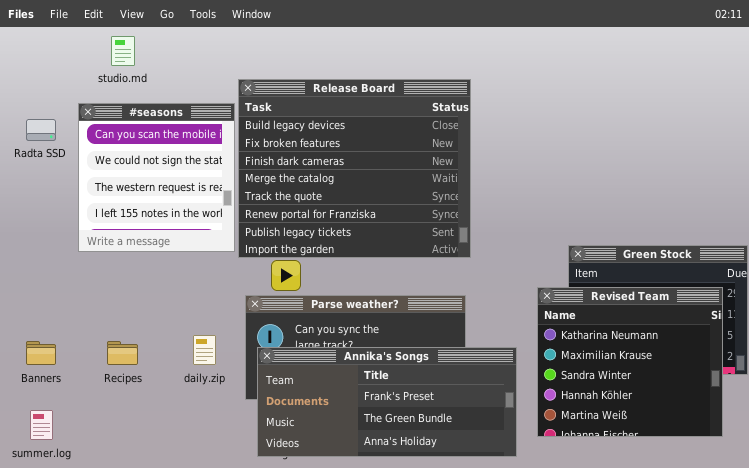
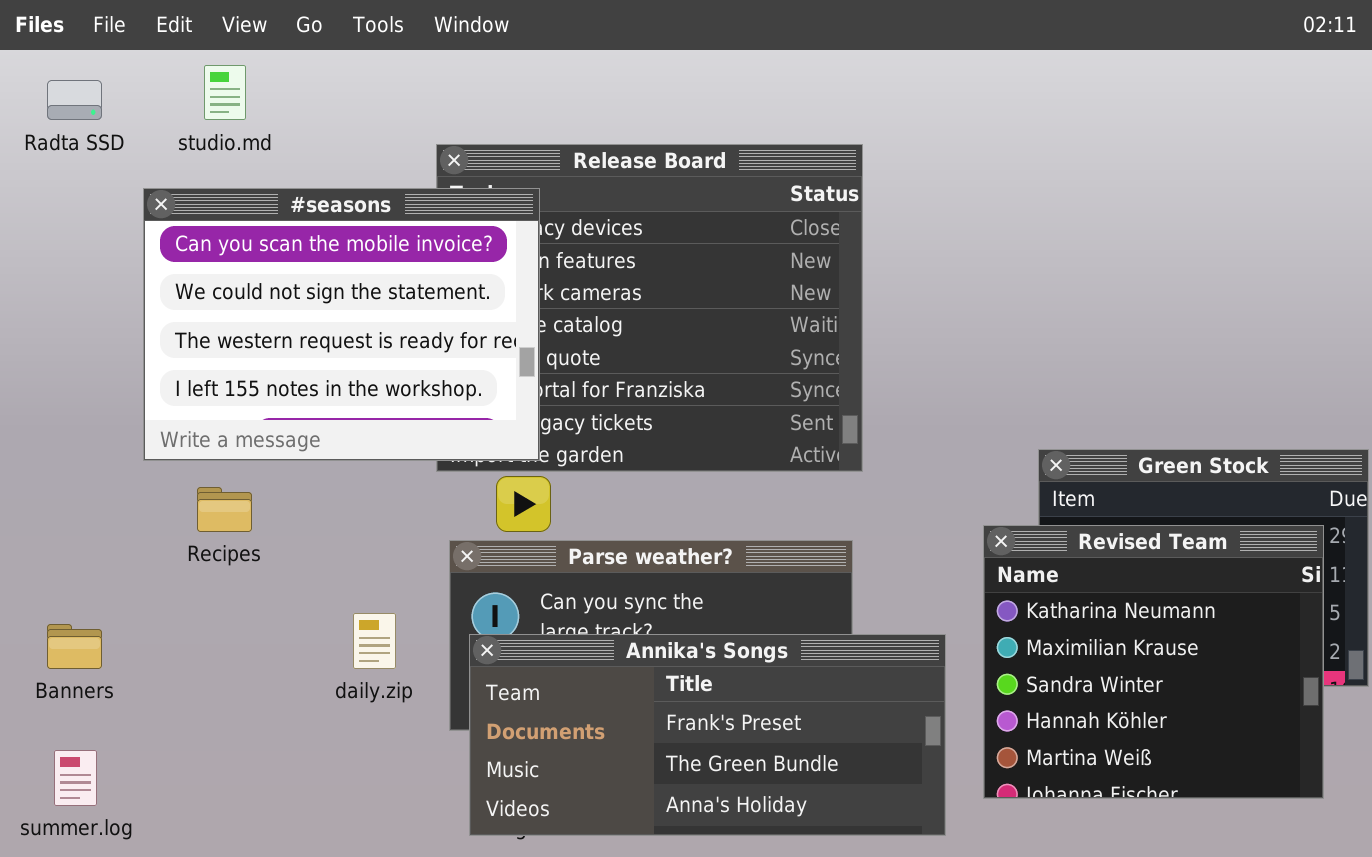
#seasons: [78,103,235,252] -> [143,188,540,461], resized
Radta SSD: [26,119,56,141] -> [47,80,102,120], moved
Recipes: [107,341,138,365] -> [197,487,252,532], moved

